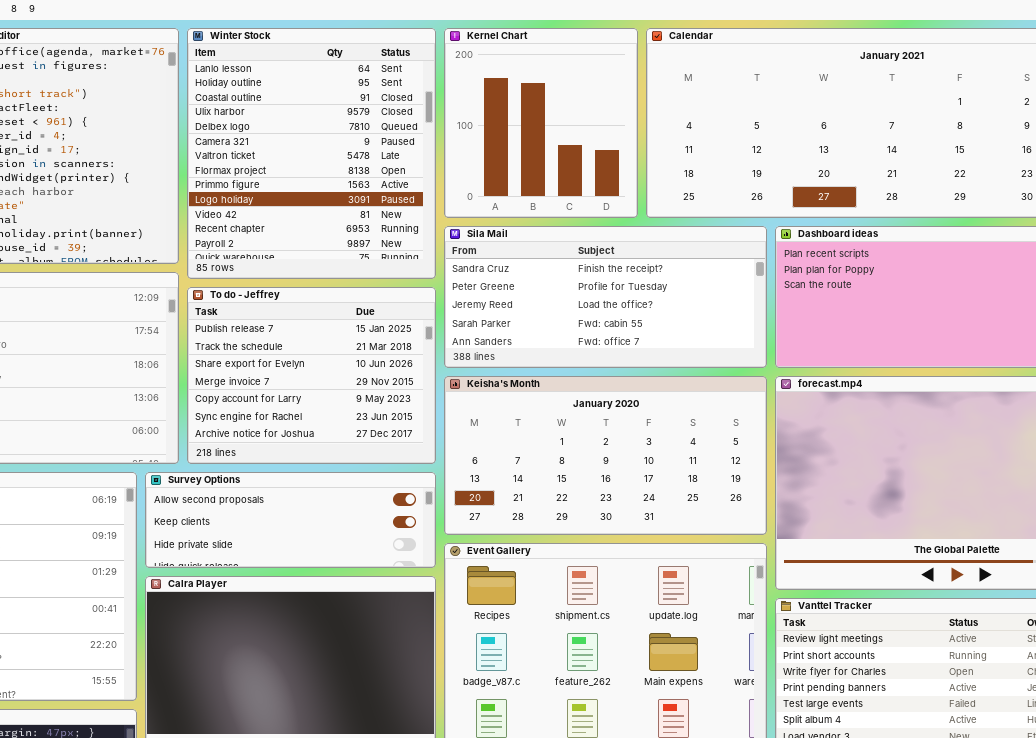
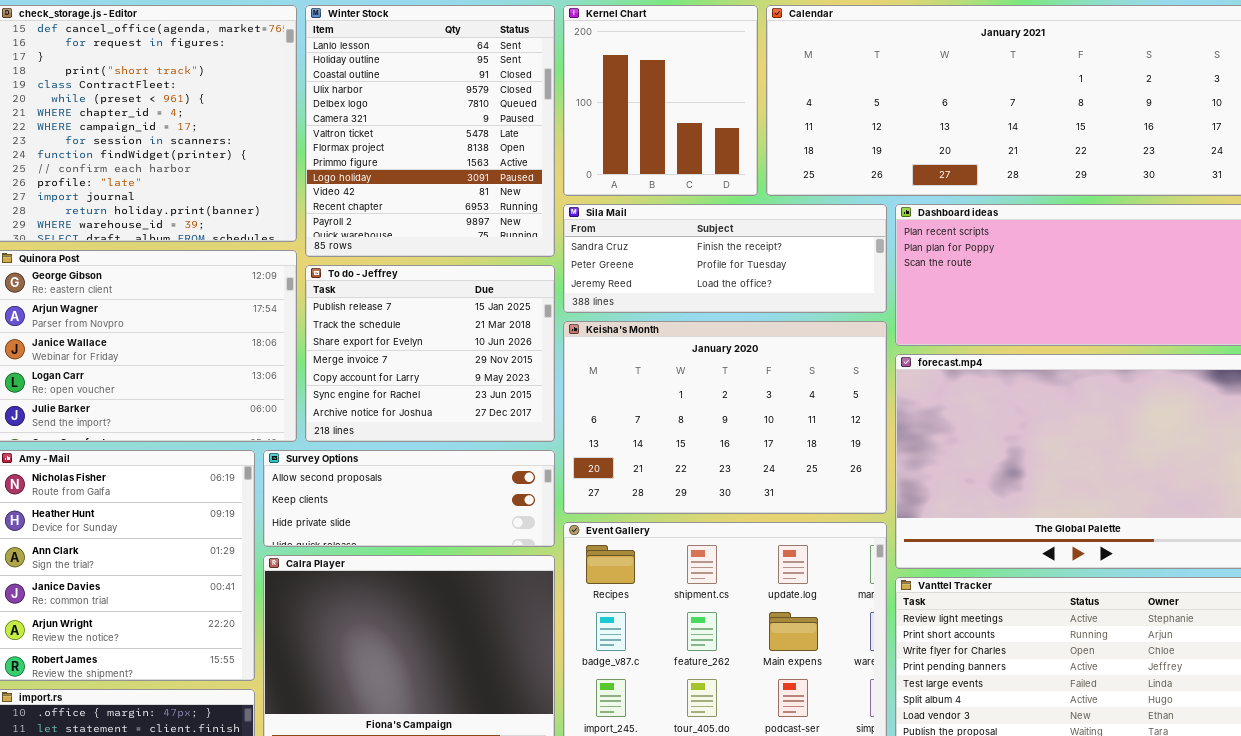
Sila Mail: [444,226,767,368] -> [563,204,887,313], resized
Keisha's Month: [444,376,767,535] -> [563,321,887,514], resized

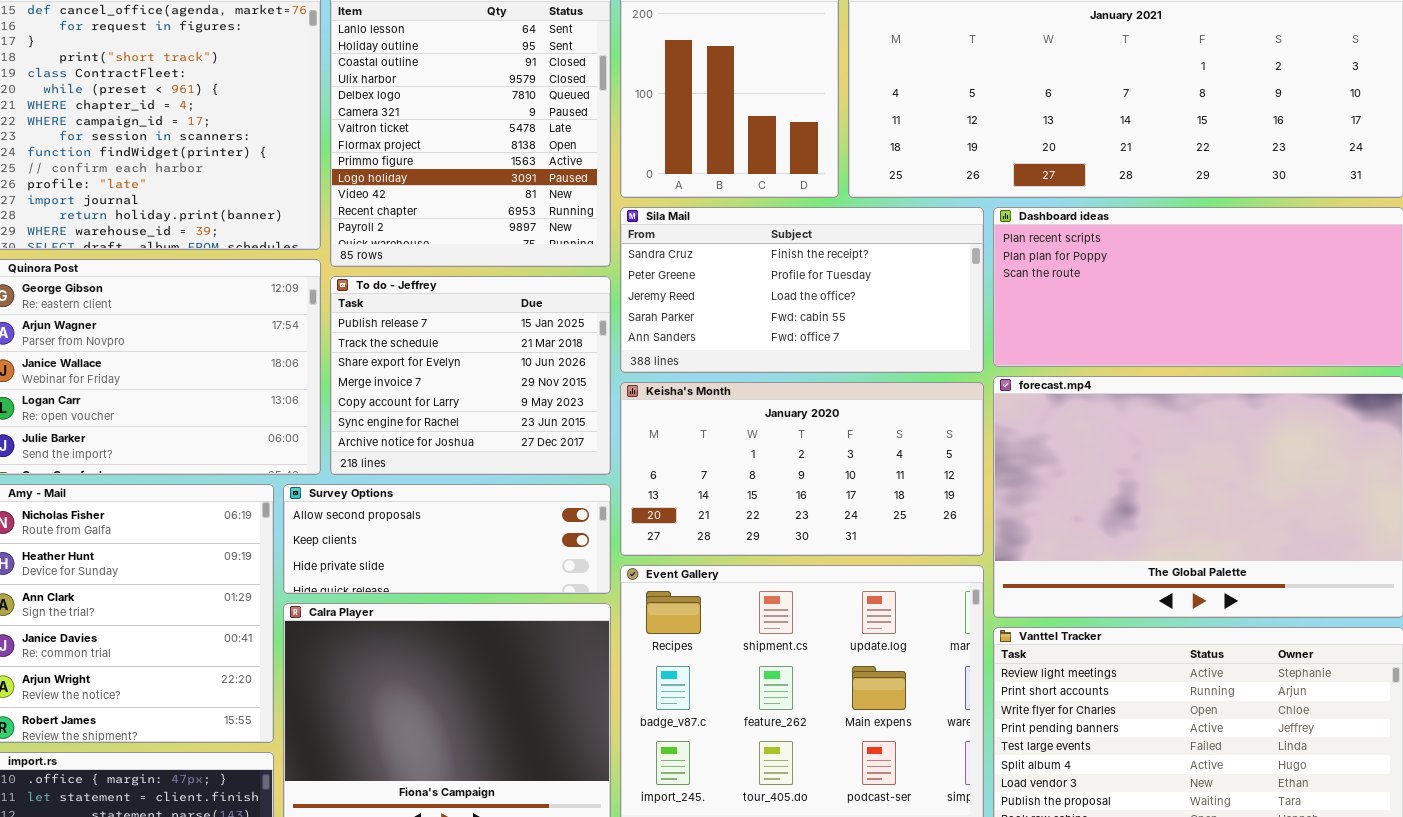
Sila Mail: [563,204,887,313] -> [620,207,984,373], resized
Keisha's Month: [563,321,887,514] -> [620,382,984,556], resized

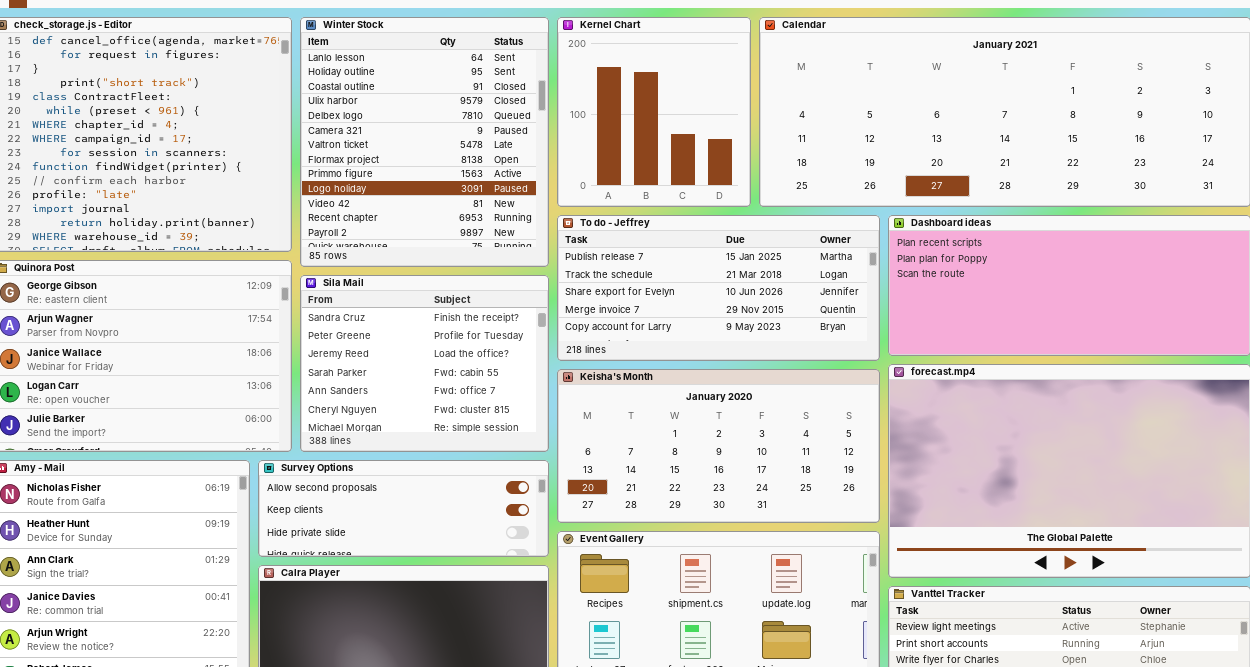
Sila Mail: [620,207,984,373] -> [300,275,549,452], moved, resized
To do - Jeffrey: [330,276,611,475] -> [557,215,880,361], moved, resized

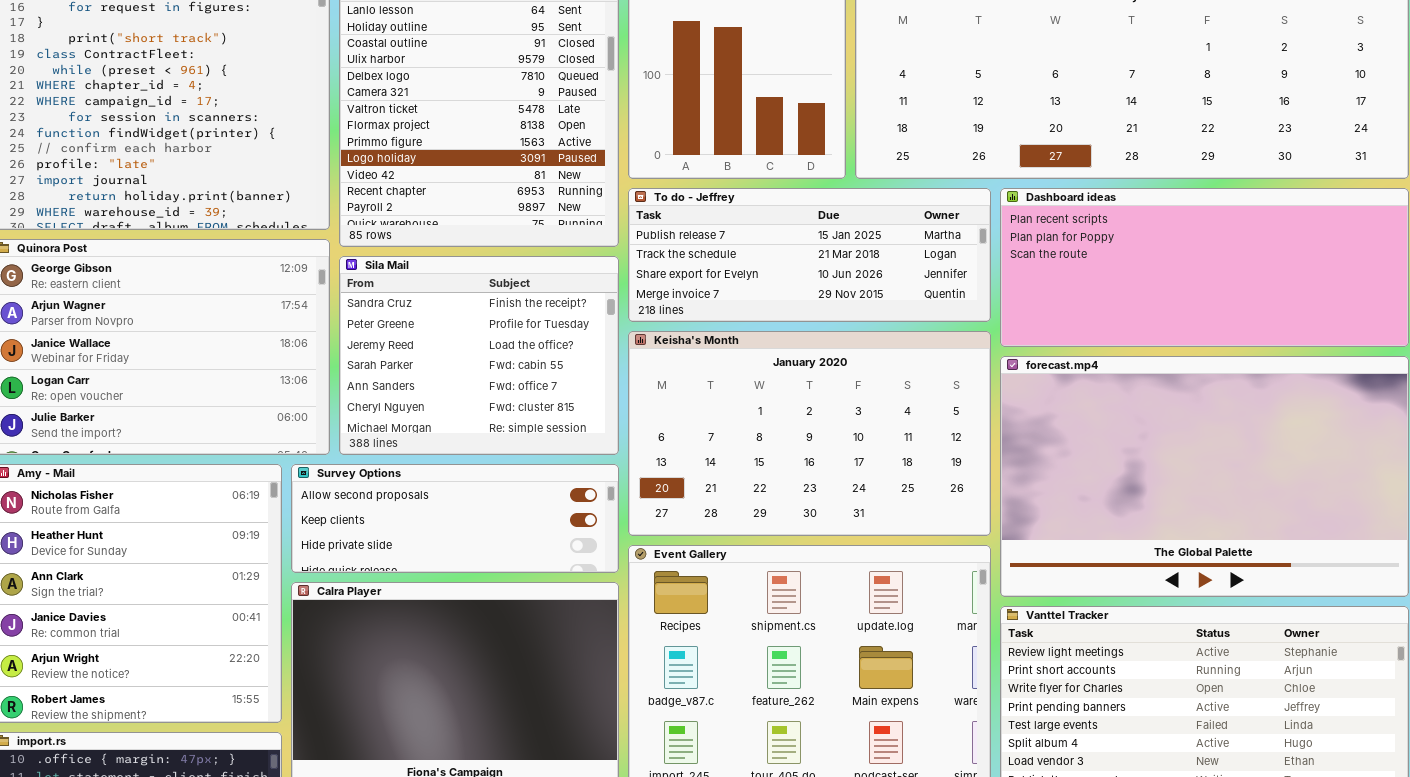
To do - Jeffrey: [557,215,880,361] -> [628,188,991,322], resized
Keisha's Month: [557,369,880,523] -> [628,331,991,536], resized

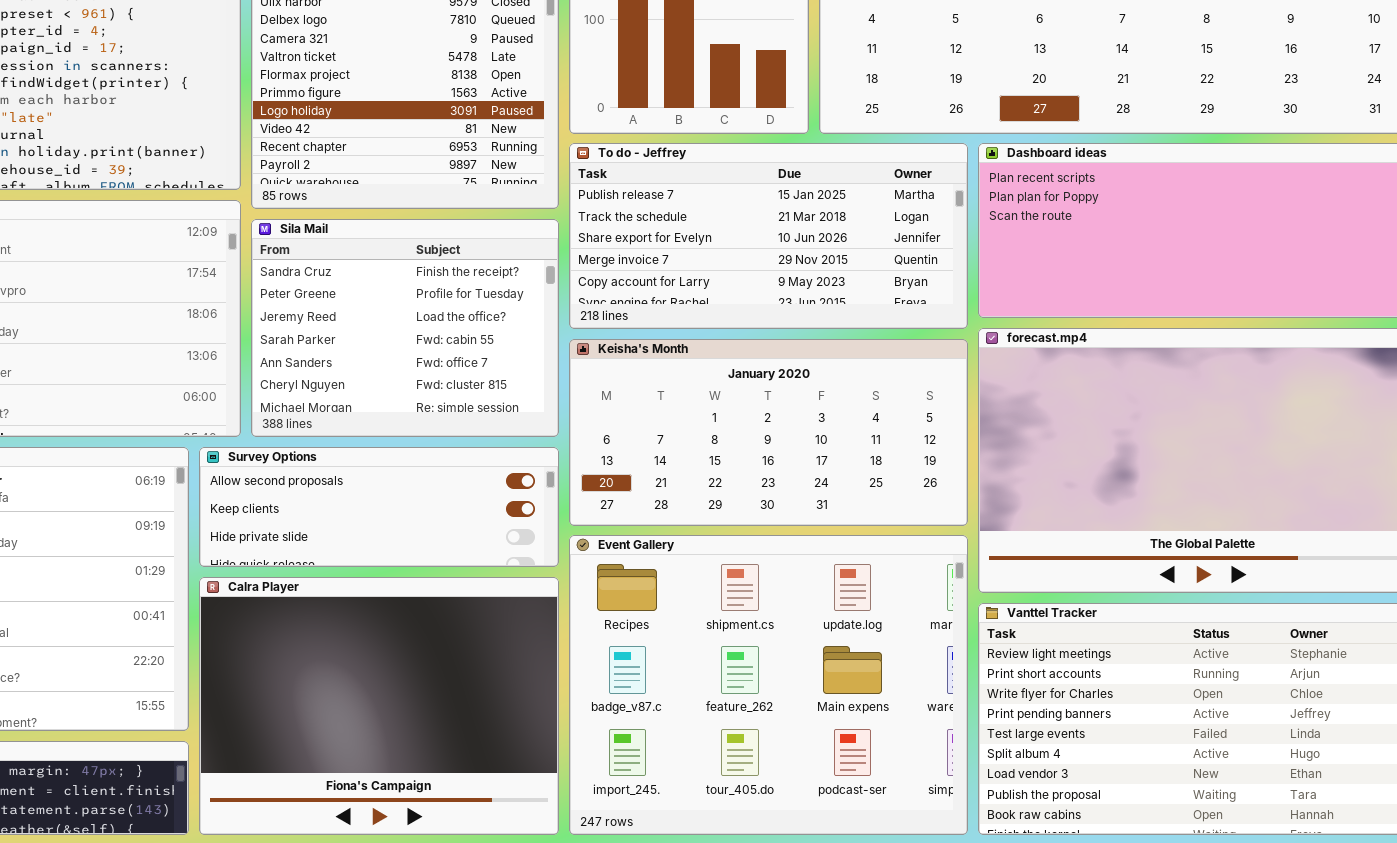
To do - Jeffrey: [628,188,991,322] -> [569,143,968,329], resized
Keisha's Month: [628,331,991,536] -> [569,339,968,526], resized

